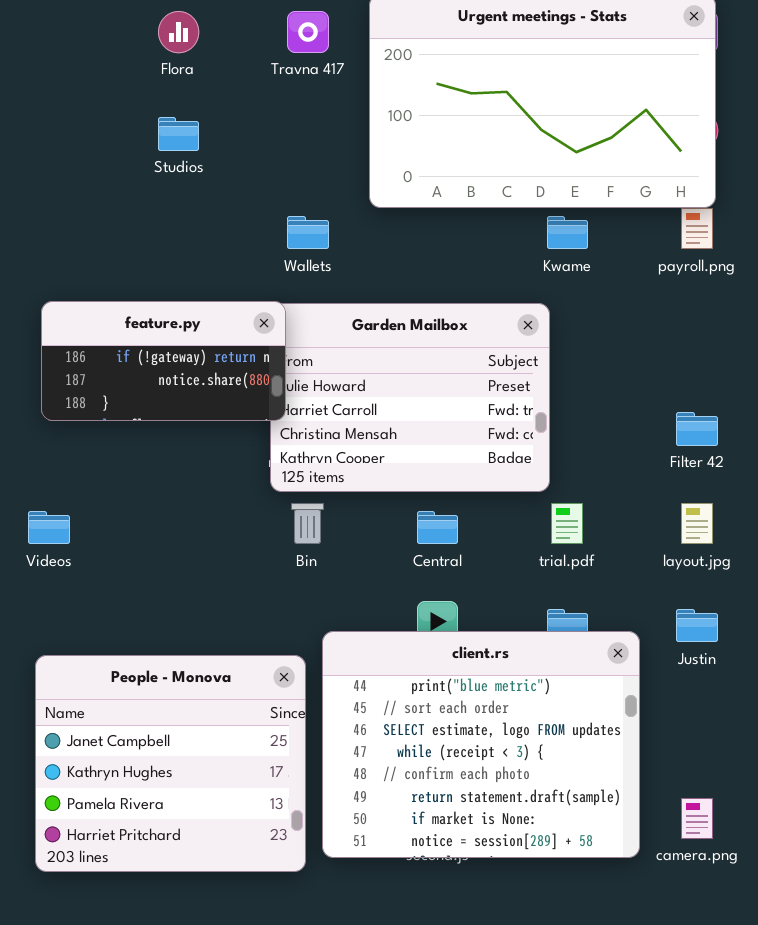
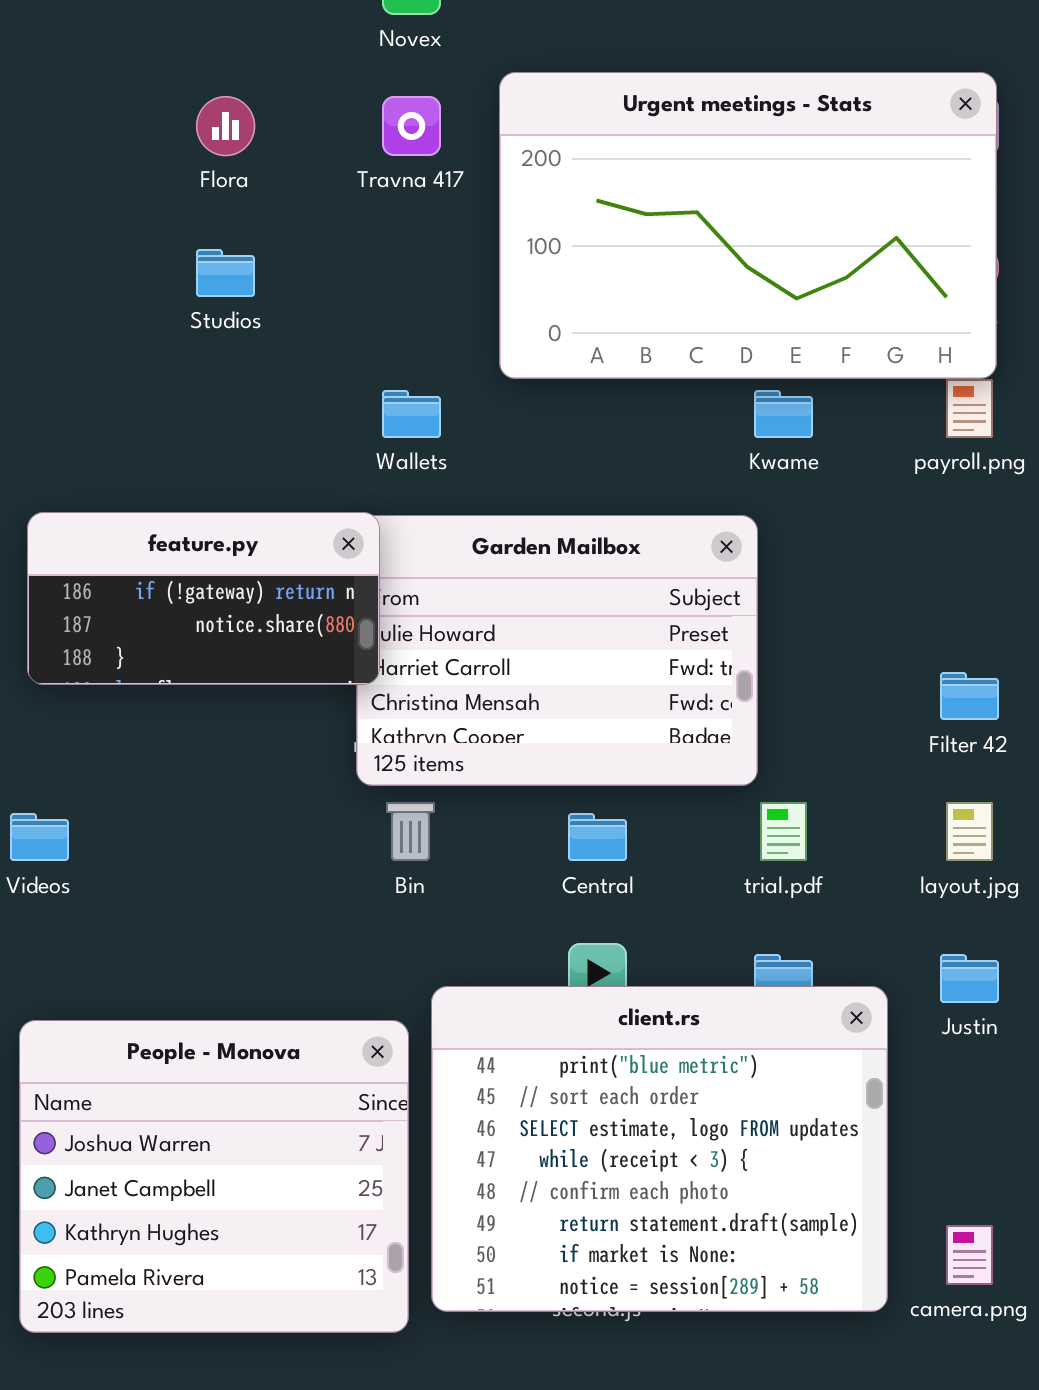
People - Monova: [35,655,306,872] -> [19,1020,409,1333], scrolled up 1 row

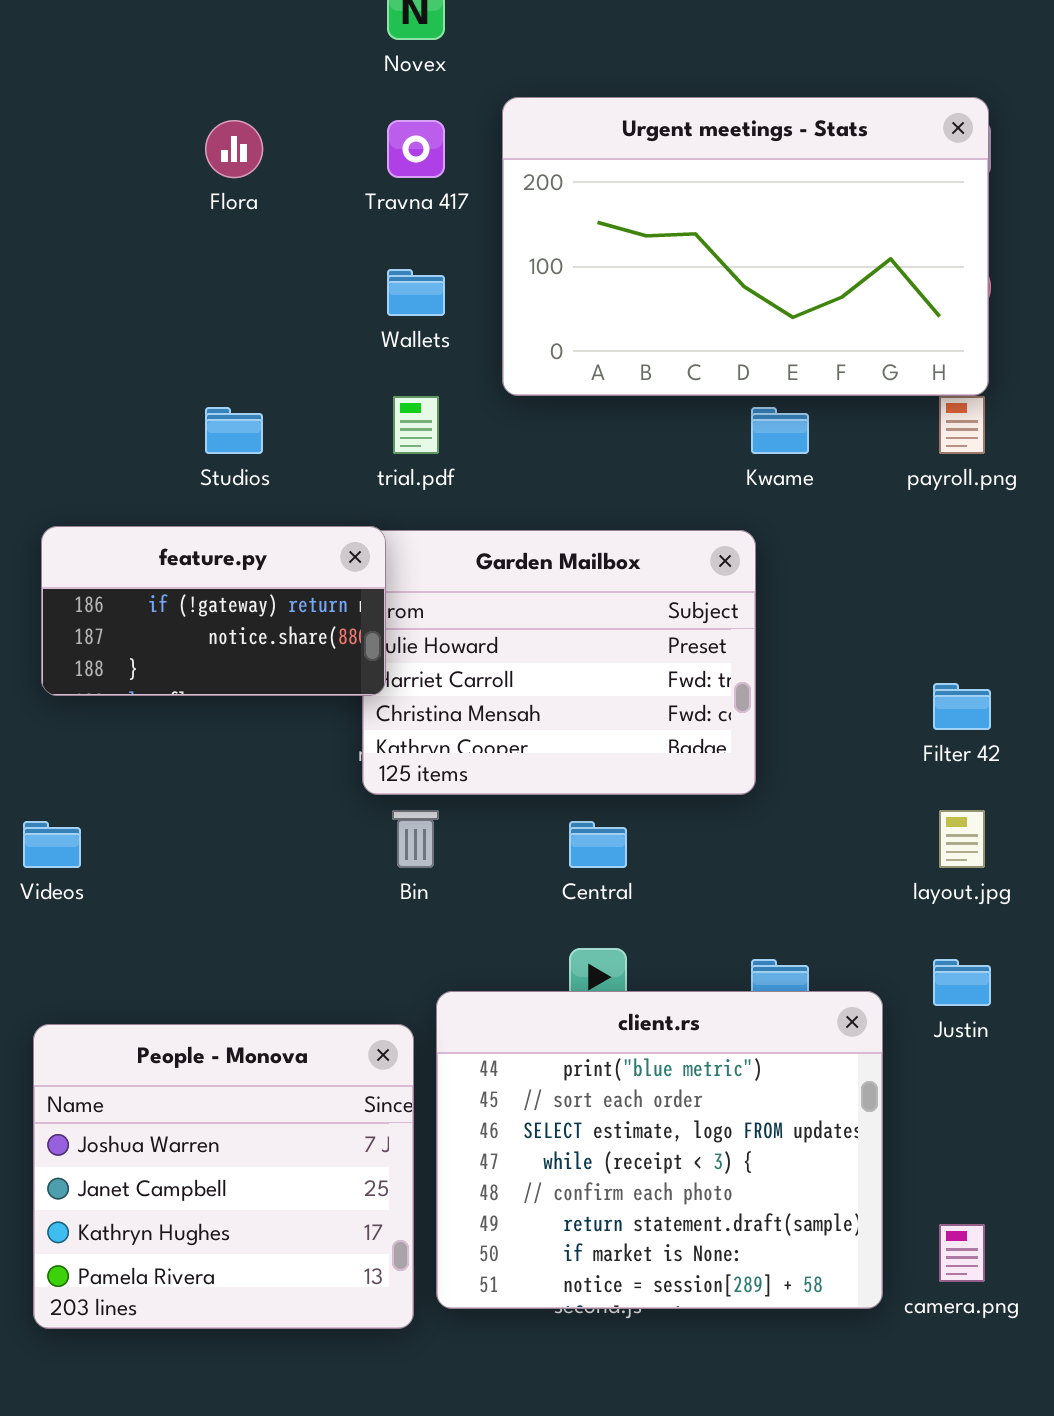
Studios: [196,249,255,297] -> [205,407,263,454], moved
Wallets: [382,390,441,438] -> [387,269,445,316], moved
trial.pdf: [760,802,807,861] -> [393,396,439,454], moved

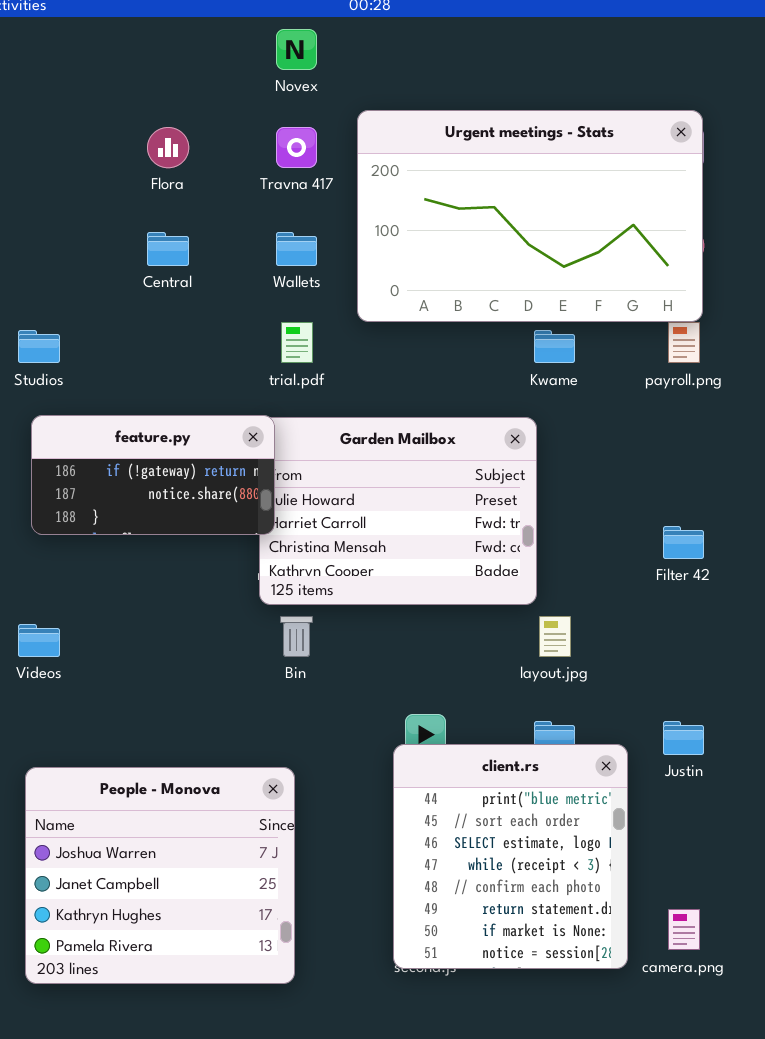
Studios: [205,407,263,454] -> [18,330,60,363], moved
layout.jpg: [939,810,985,868] -> [539,616,571,657], moved
Central: [569,821,627,868] -> [147,232,189,266], moved
client.rs: [436,991,883,1309] -> [393,744,628,969], resized

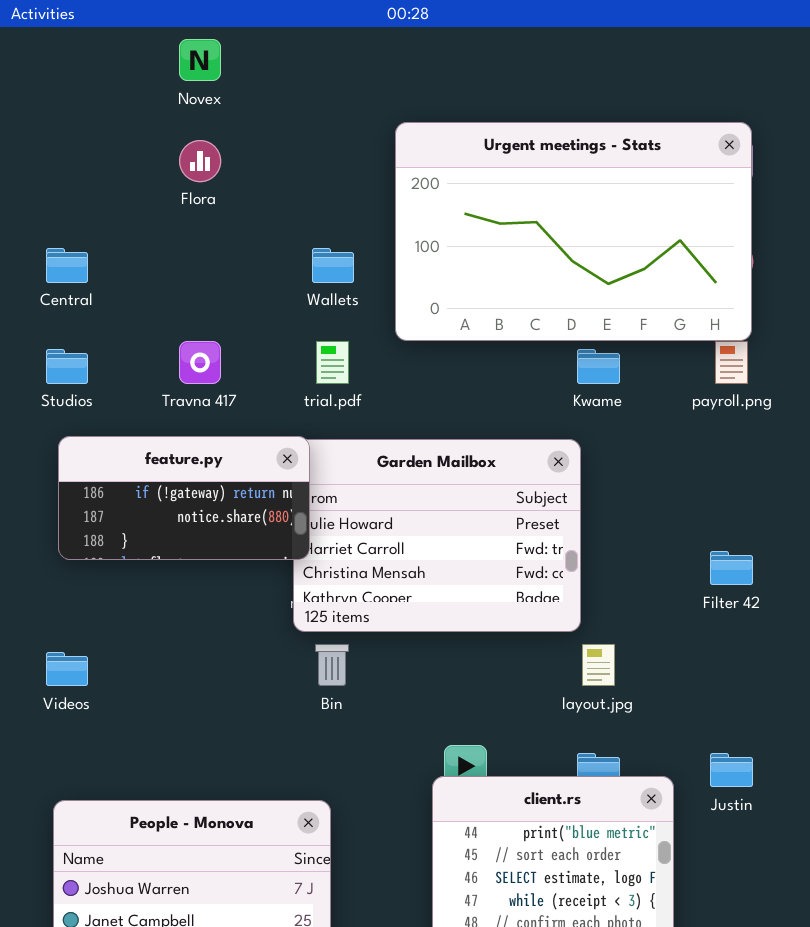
Novex: [276,29,317,70] -> [179,39,221,81], moved
Travna 417: [276,127,317,168] -> [179,341,221,384], moved
Central: [147,232,189,266] -> [46,248,88,283], moved

